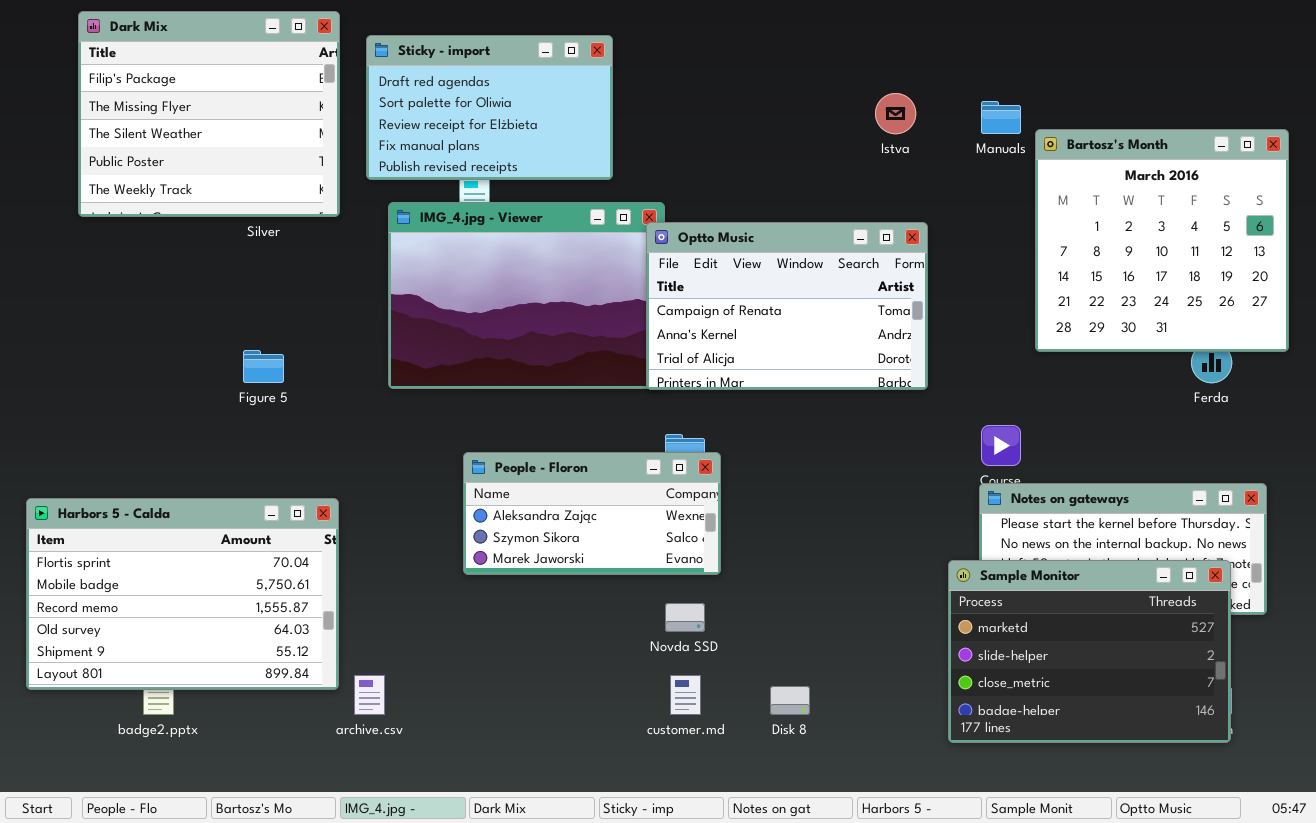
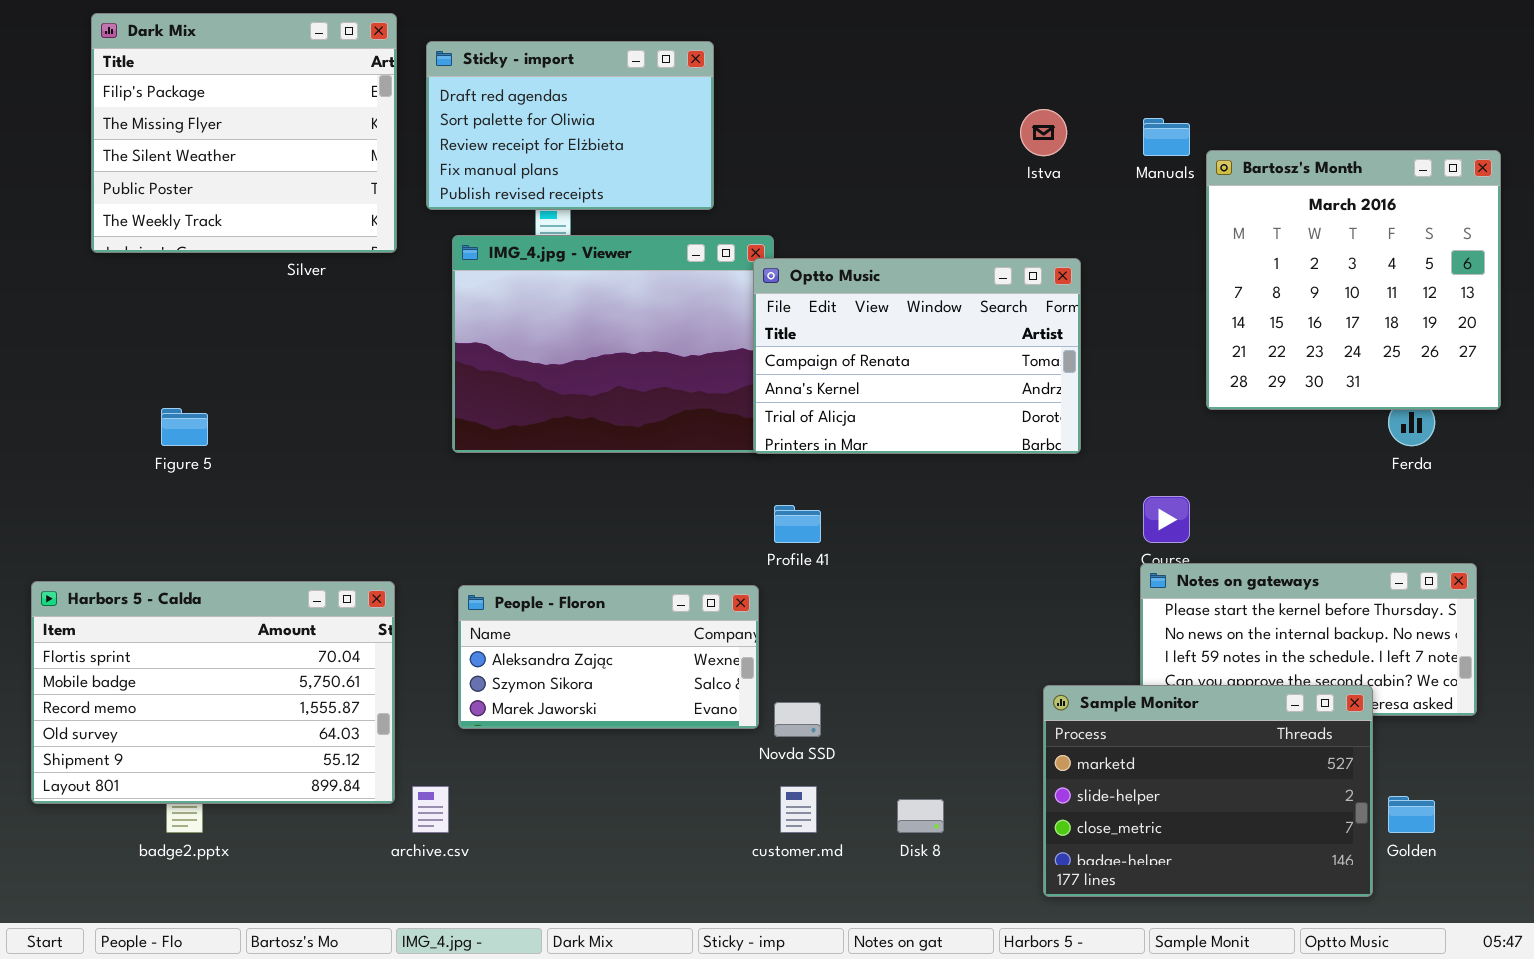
Figure 5: [243,350,284,383] -> [161,408,208,446], moved
People - Floron: [463,452,721,575] -> [458,585,759,729], moved
Sample Monitor: [948,560,1231,743] -> [1043,685,1373,897], moved

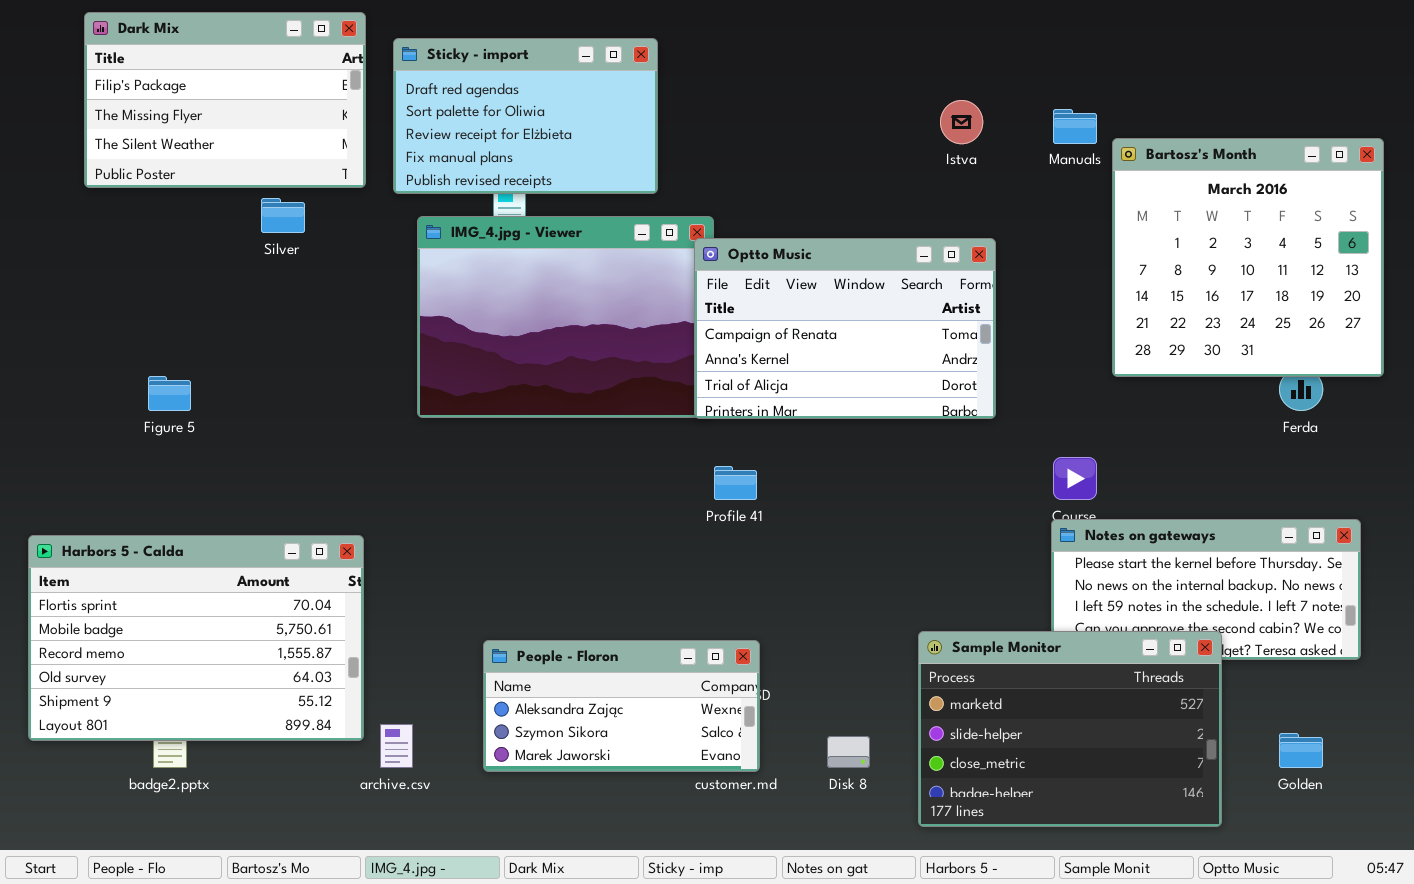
Dark Mix: [91,13,397,253] -> [84,12,366,188], resized
People - Floron: [458,585,759,729] -> [483,640,760,772], moved
Sample Monitor: [1043,685,1373,897] -> [918,631,1222,827], moved

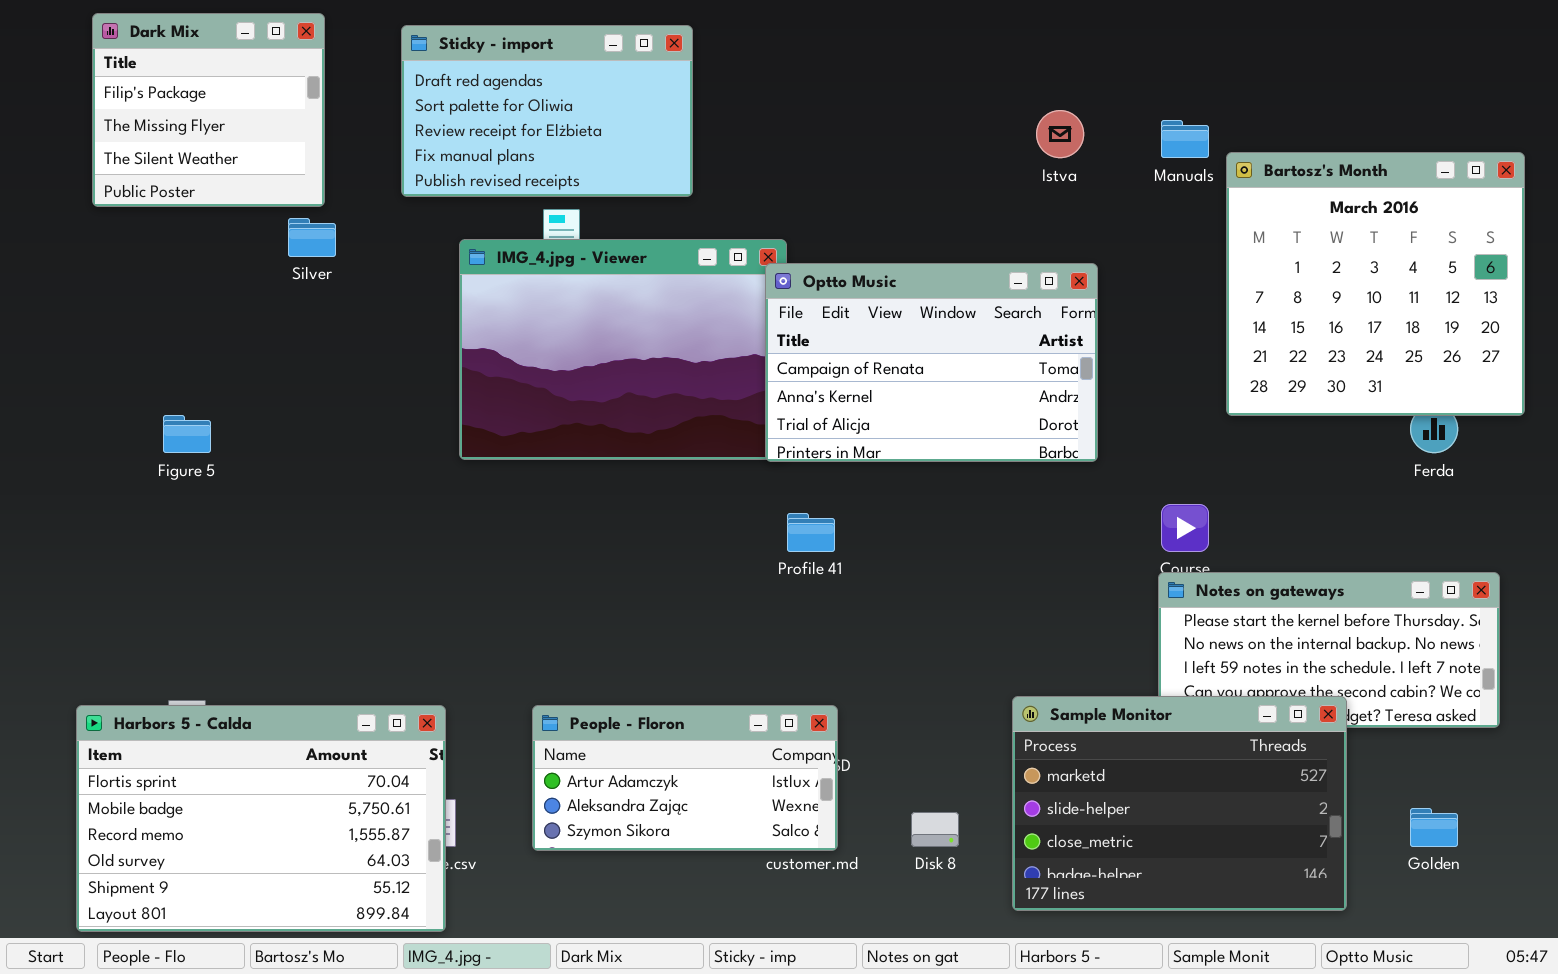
Dark Mix: [84,12,366,188] -> [92,13,325,207], resized
Sticky - import: [393,38,658,194] -> [401,25,693,197], moved
Harbors 5 - Calda: [28,535,364,741] -> [76,705,446,932], moved
People - Floron: [483,640,760,772] -> [532,705,838,851], scrolled up 1 row

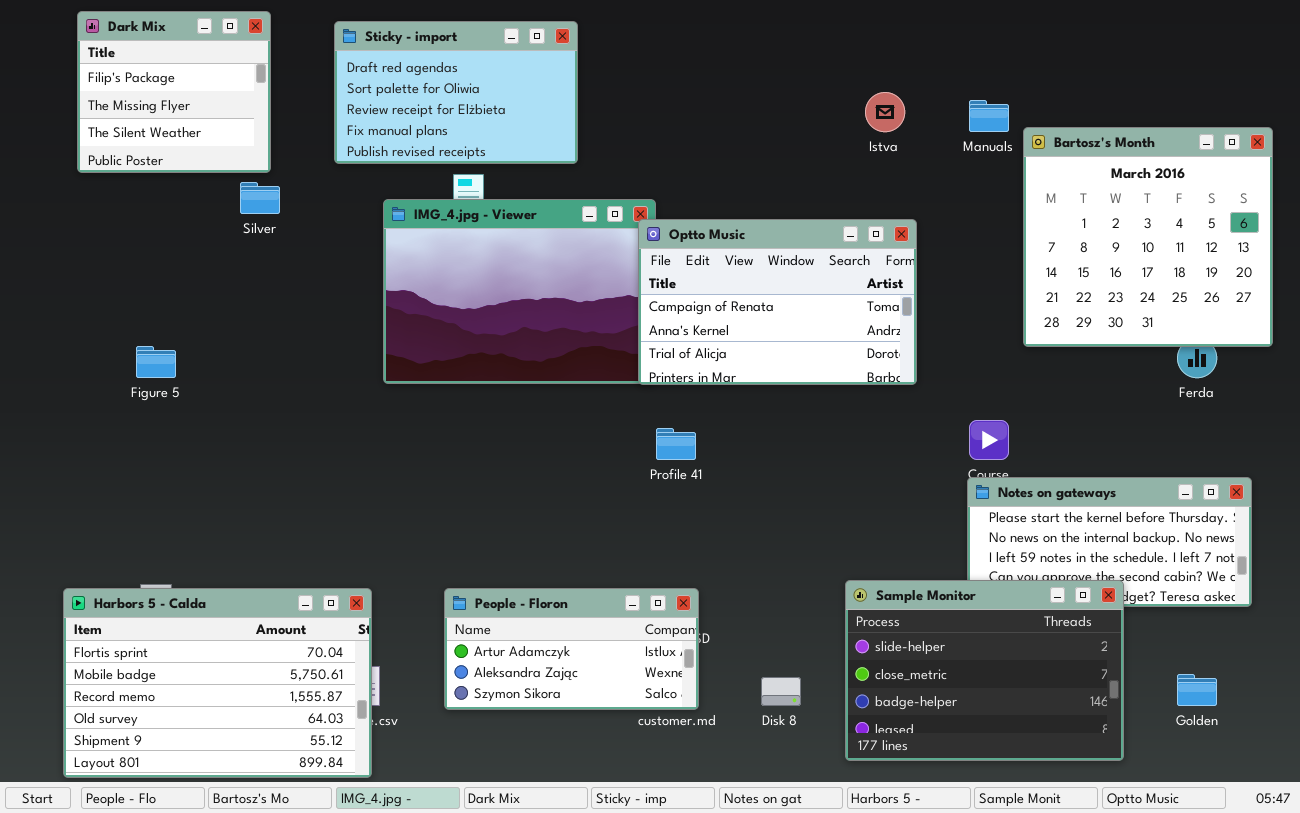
Sample Monitor: [1012,696,1347,911] -> [845,580,1124,761], scrolled down 1 row

